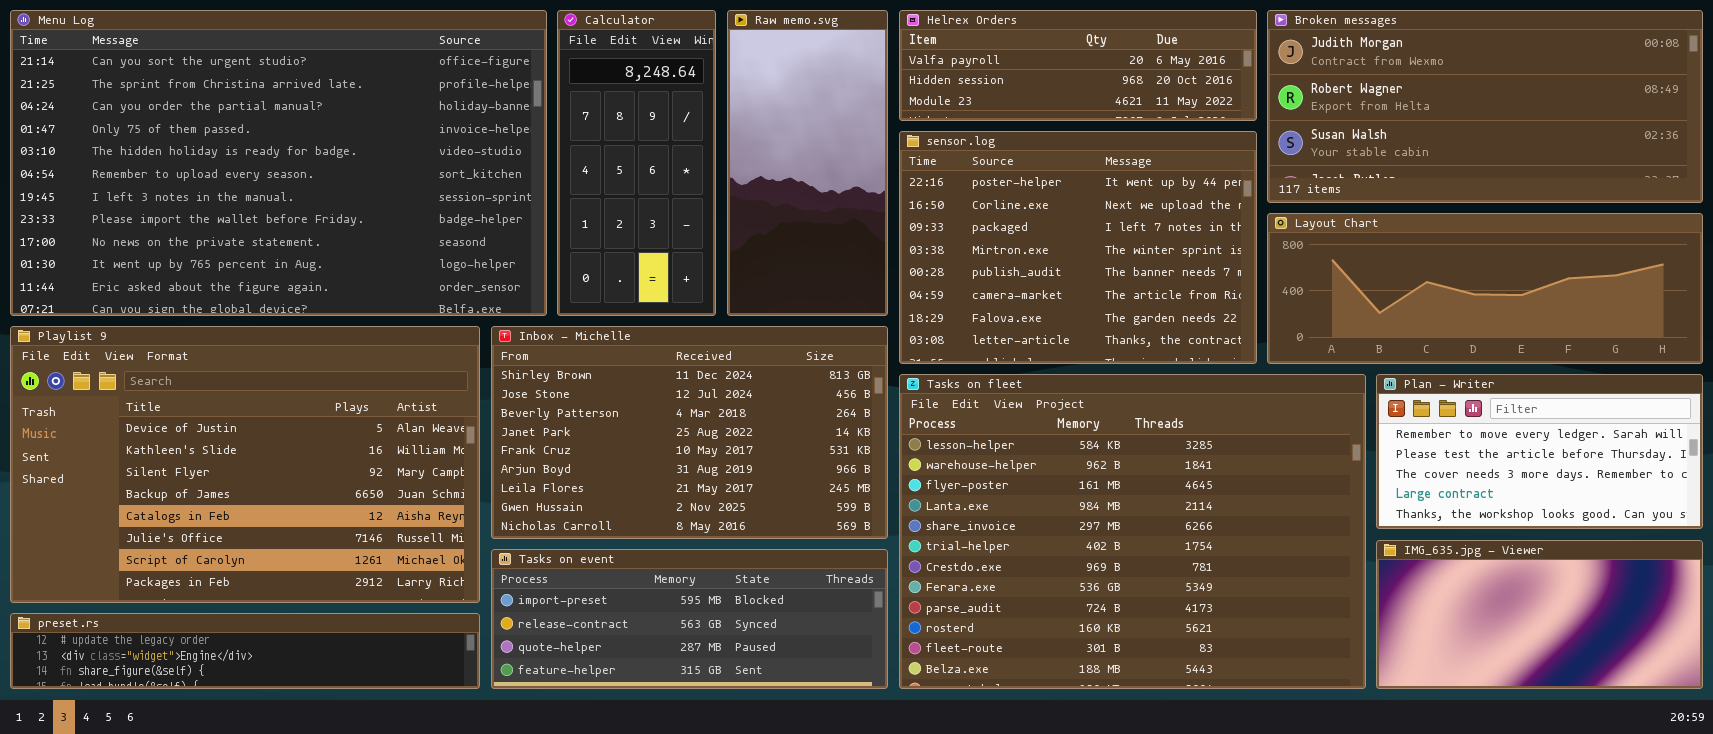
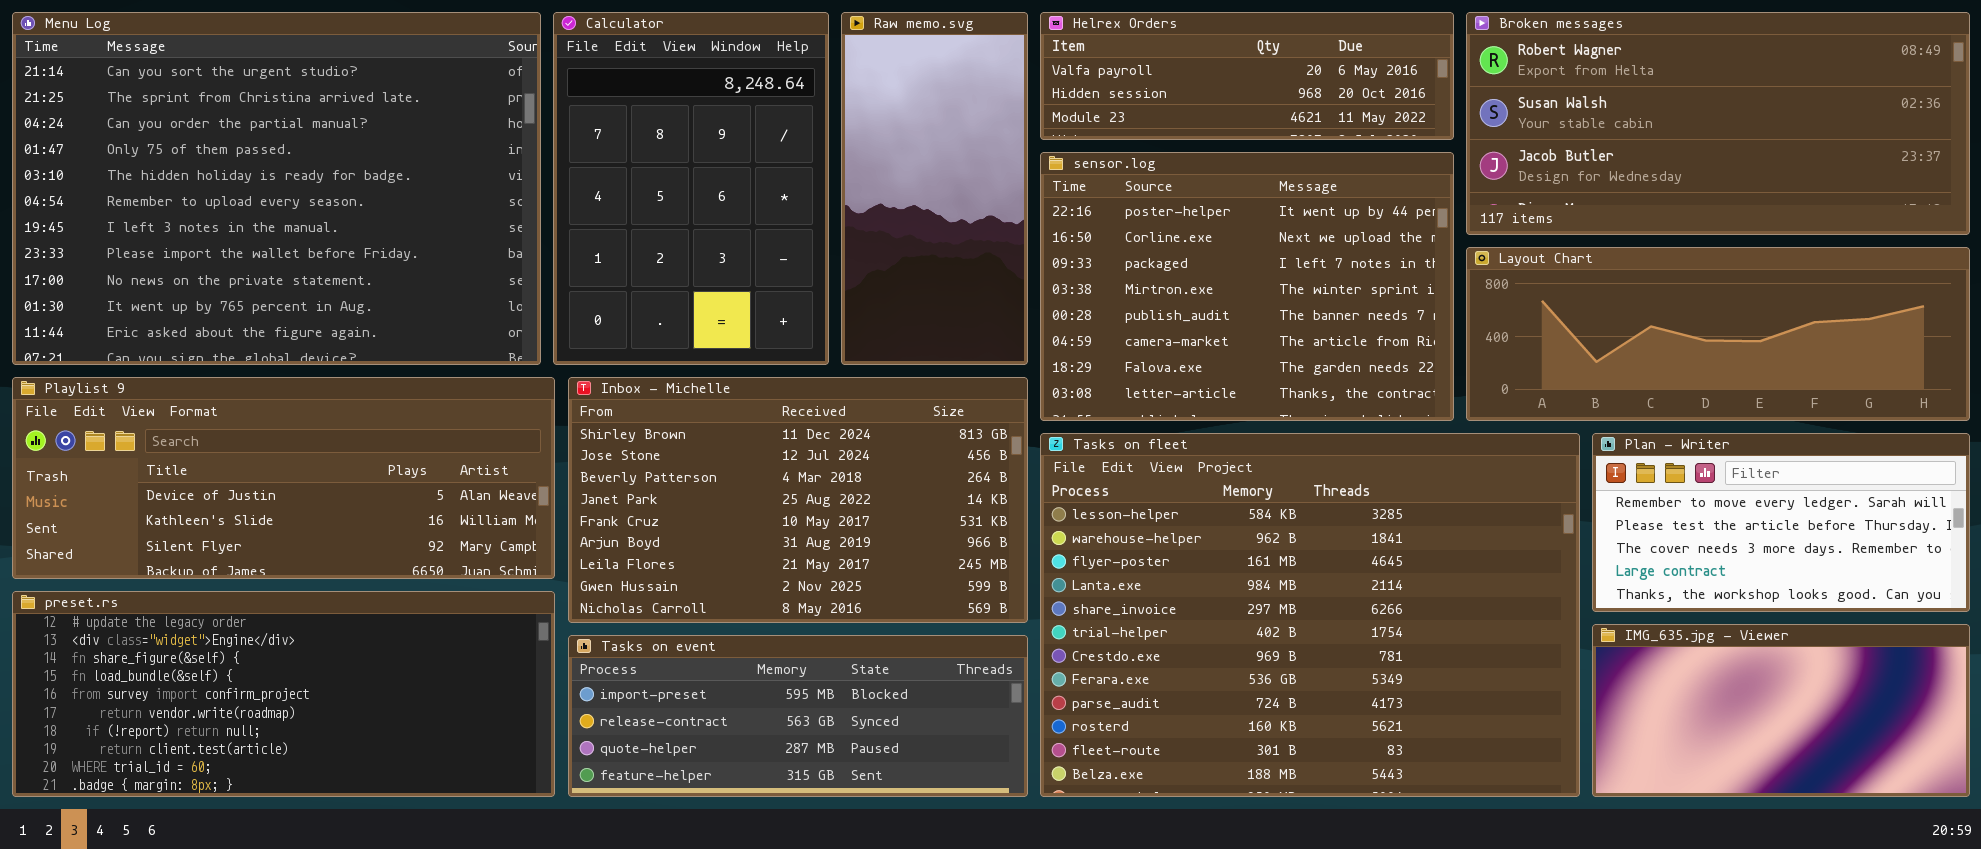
Menu Log: [10,10,547,316] -> [12,12,541,365], resized
Calculator: [557,10,716,316] -> [553,12,829,365], resized
Broken messages: [1267,10,1703,203] -> [1466,12,1970,235], scrolled down 1 row
Playlist 9: [10,326,480,603] -> [12,377,555,579], resized
preset.rs: [10,613,480,689] -> [12,591,555,797], resized

